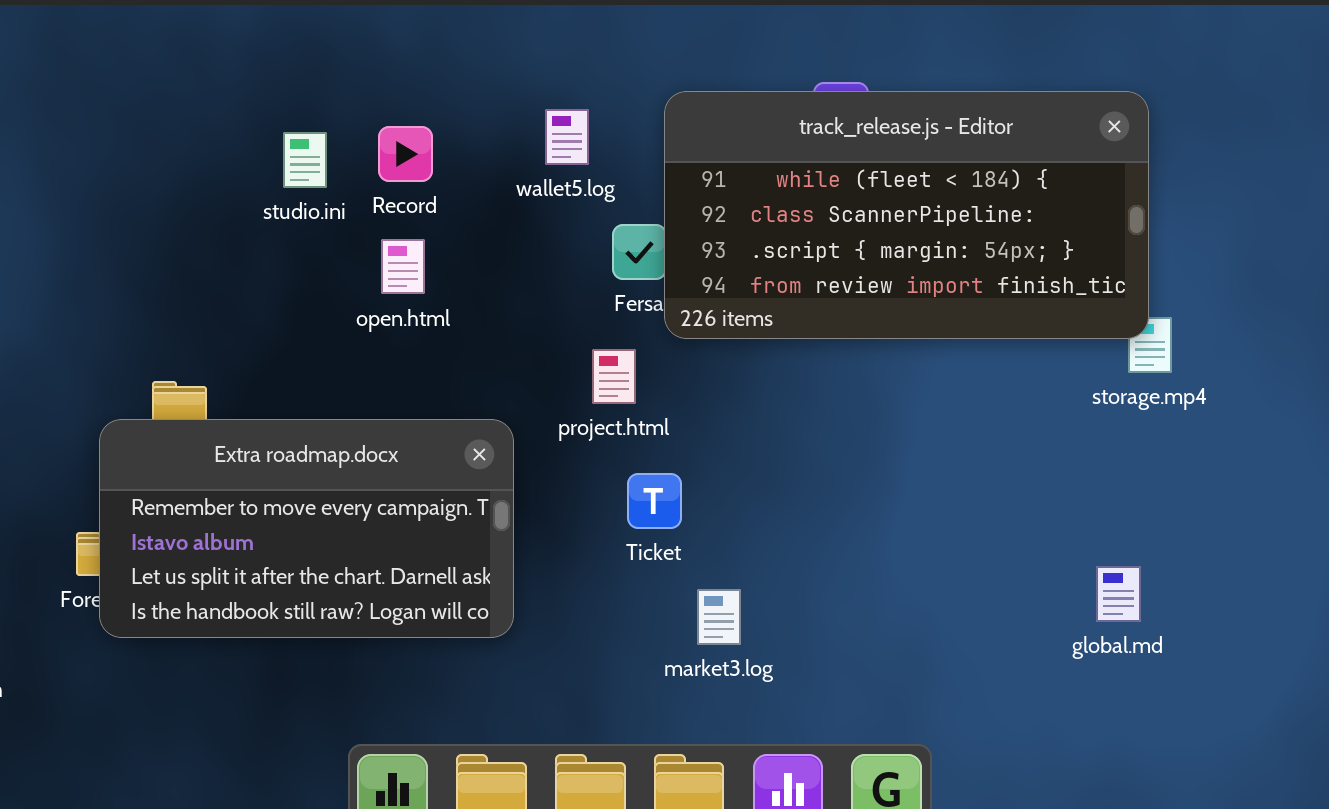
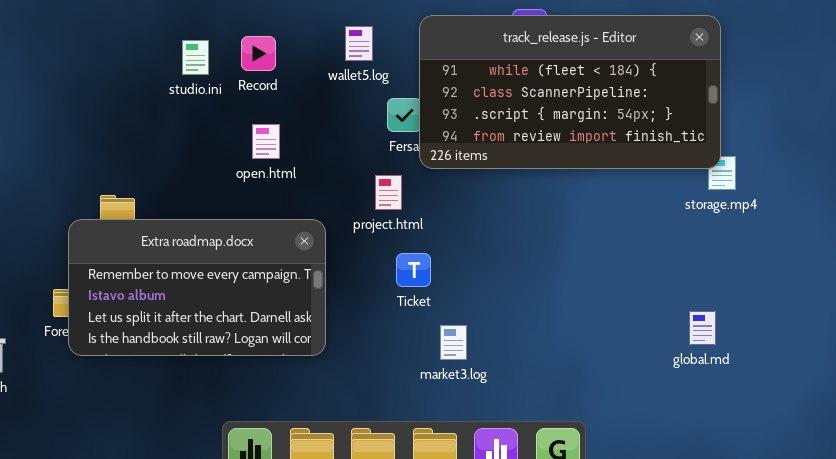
open.html: [381,239,425,294] -> [252,124,280,159], moved

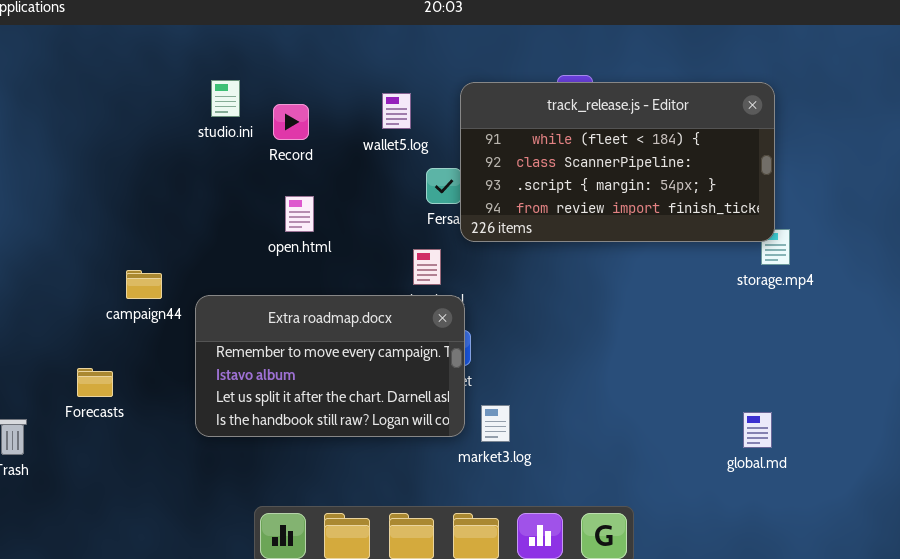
studio.ini: [182,40,209,75] -> [211,80,240,117], moved
Extra roadmap.docx: [68,219,326,356] -> [195,295,465,437], moved
global.md: [689,311,716,345] -> [743,412,772,448], moved

